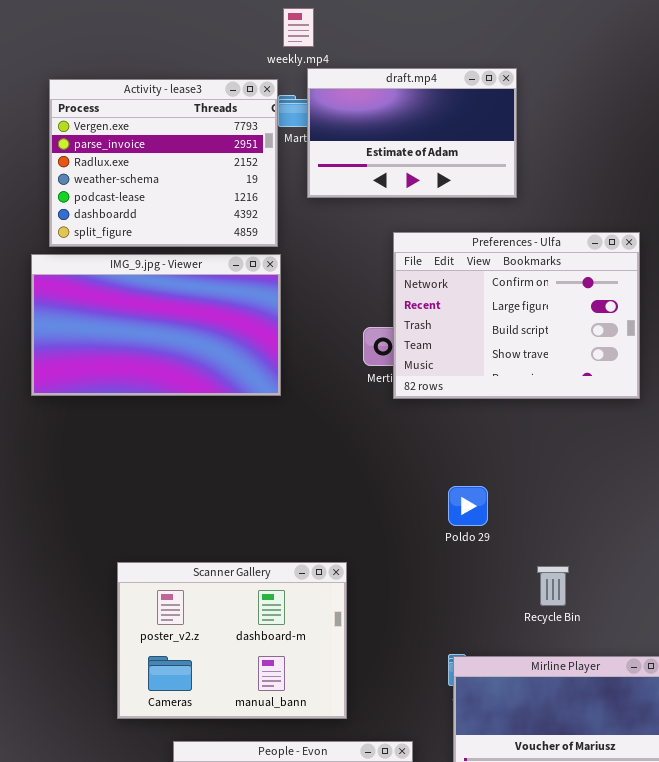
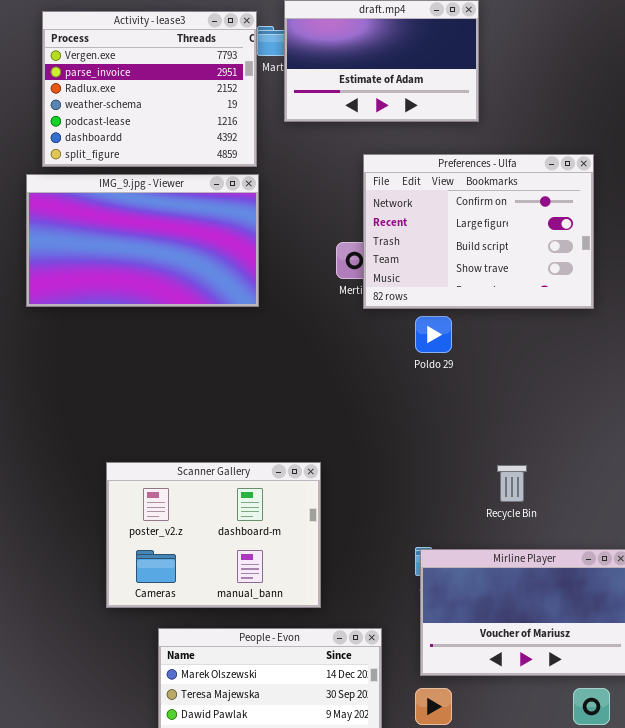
Poldo 29: [448,486,488,526] -> [415,316,452,353], moved

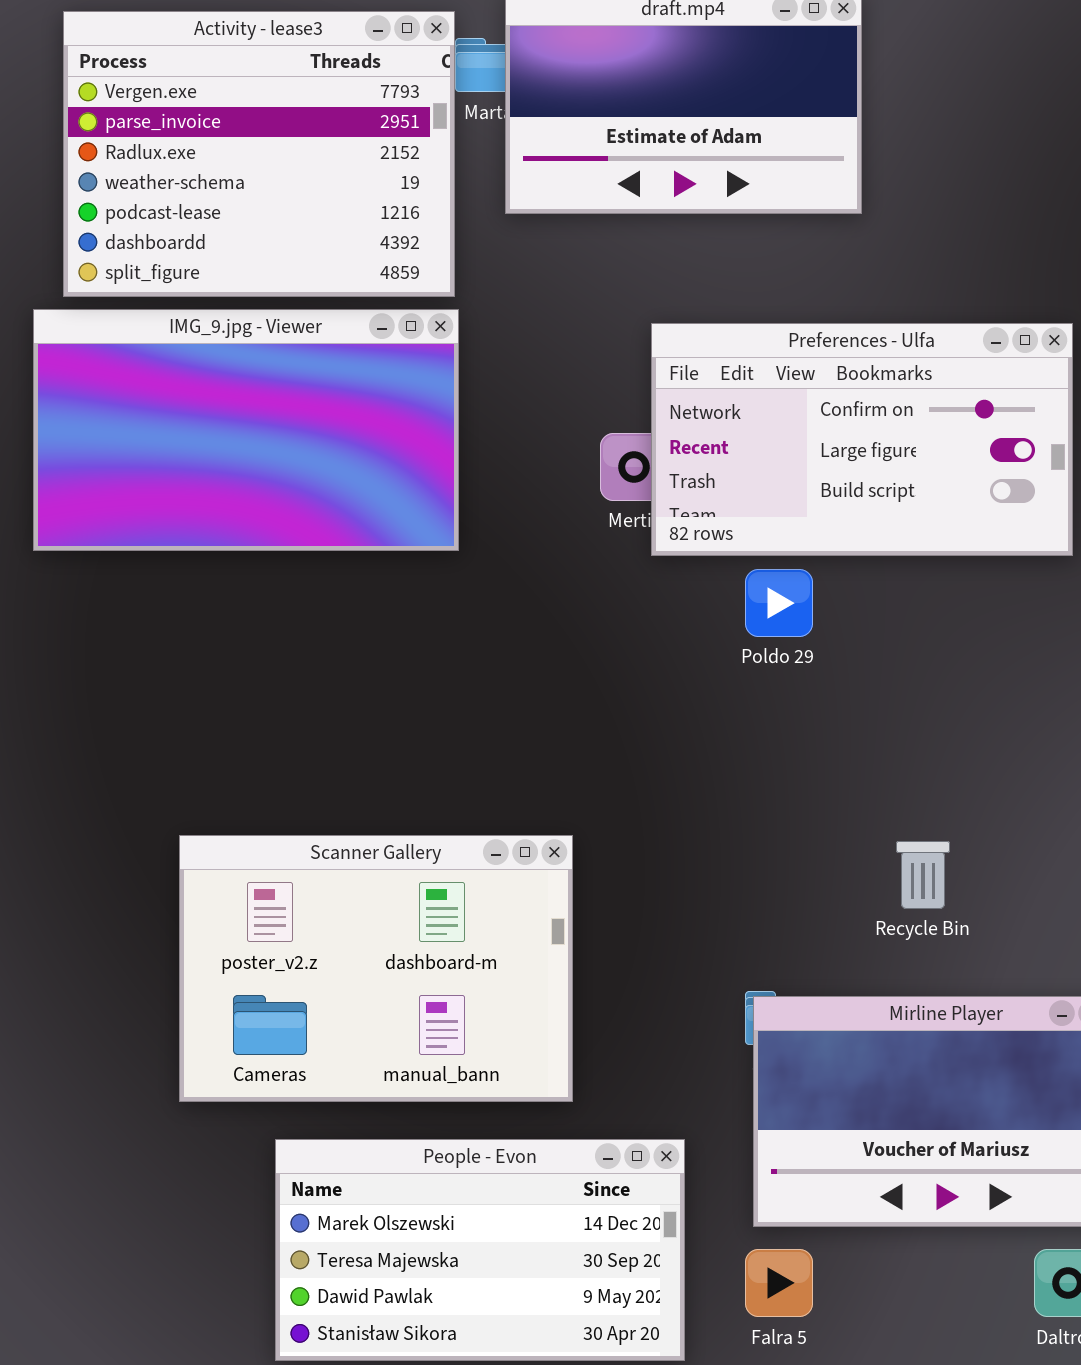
Preferences - Ulfa: [363,154,594,309] -> [651,323,1073,556], resized

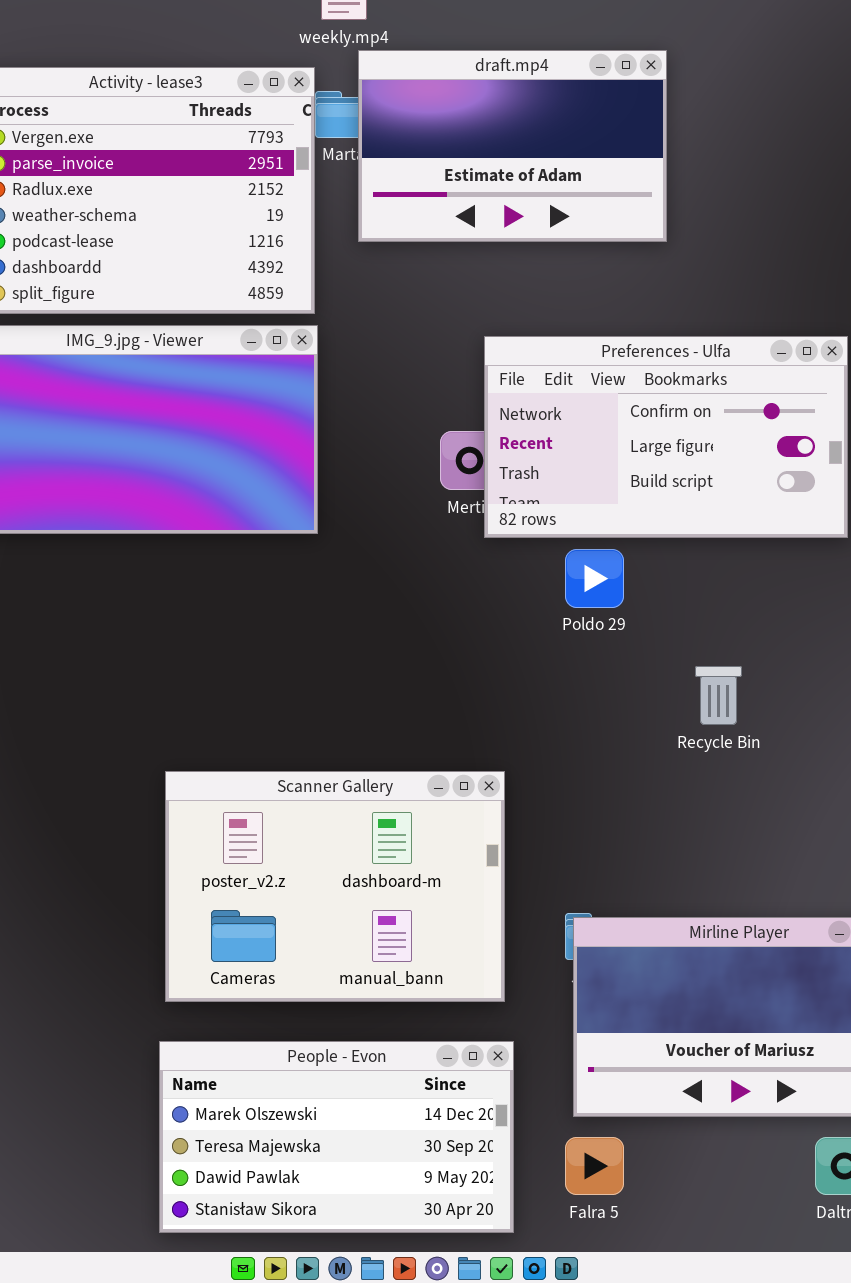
Scanner Gallery: [179,835,573,1102] -> [165,771,505,1002], moved
Recycle Bin: [896,841,950,909] -> [695,666,742,725], moved

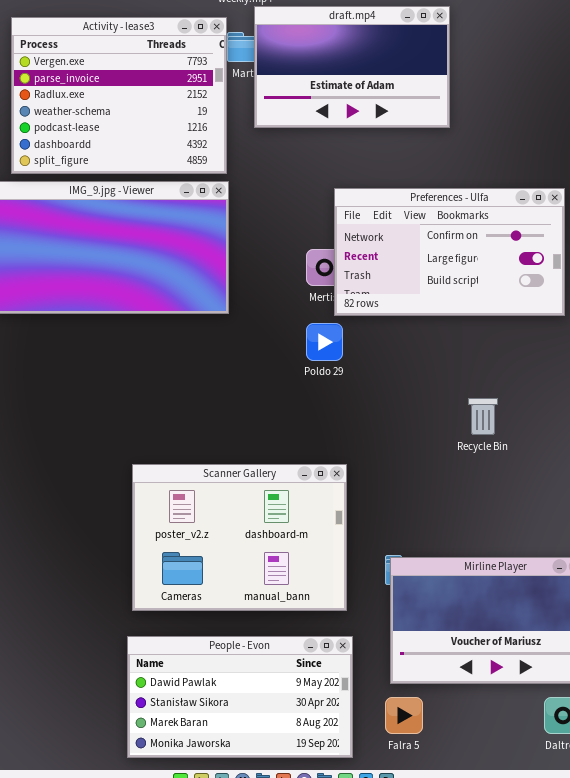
Poldo 29: [565,549,624,608] -> [306,323,343,361], moved
People - Evon: [159,1041,514,1233] -> [127,636,353,758], scrolled down 2 rows

